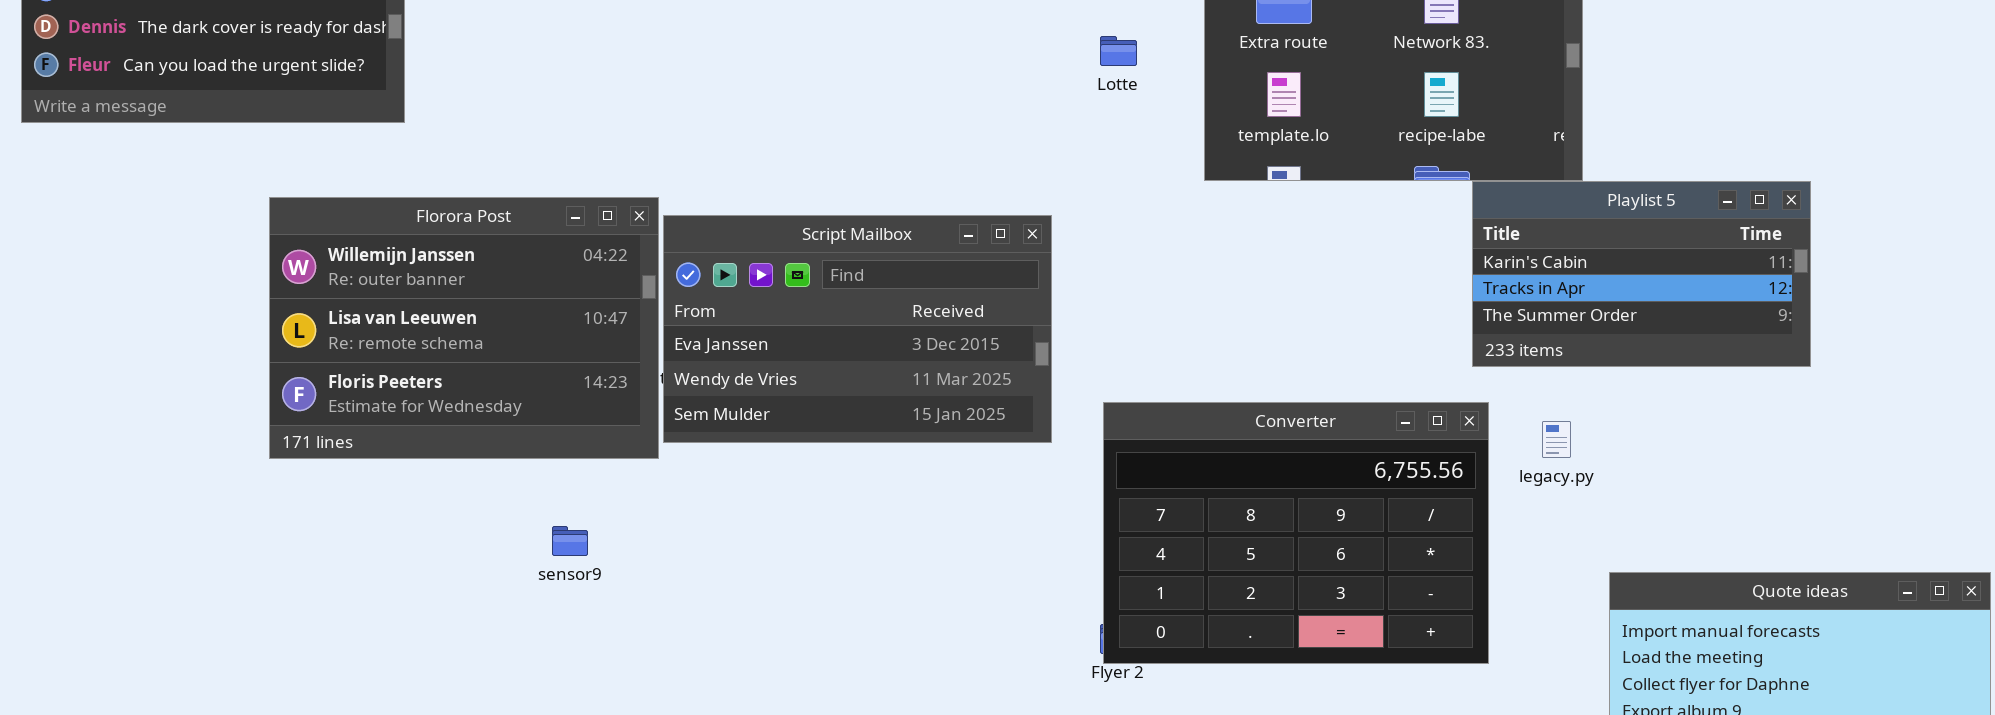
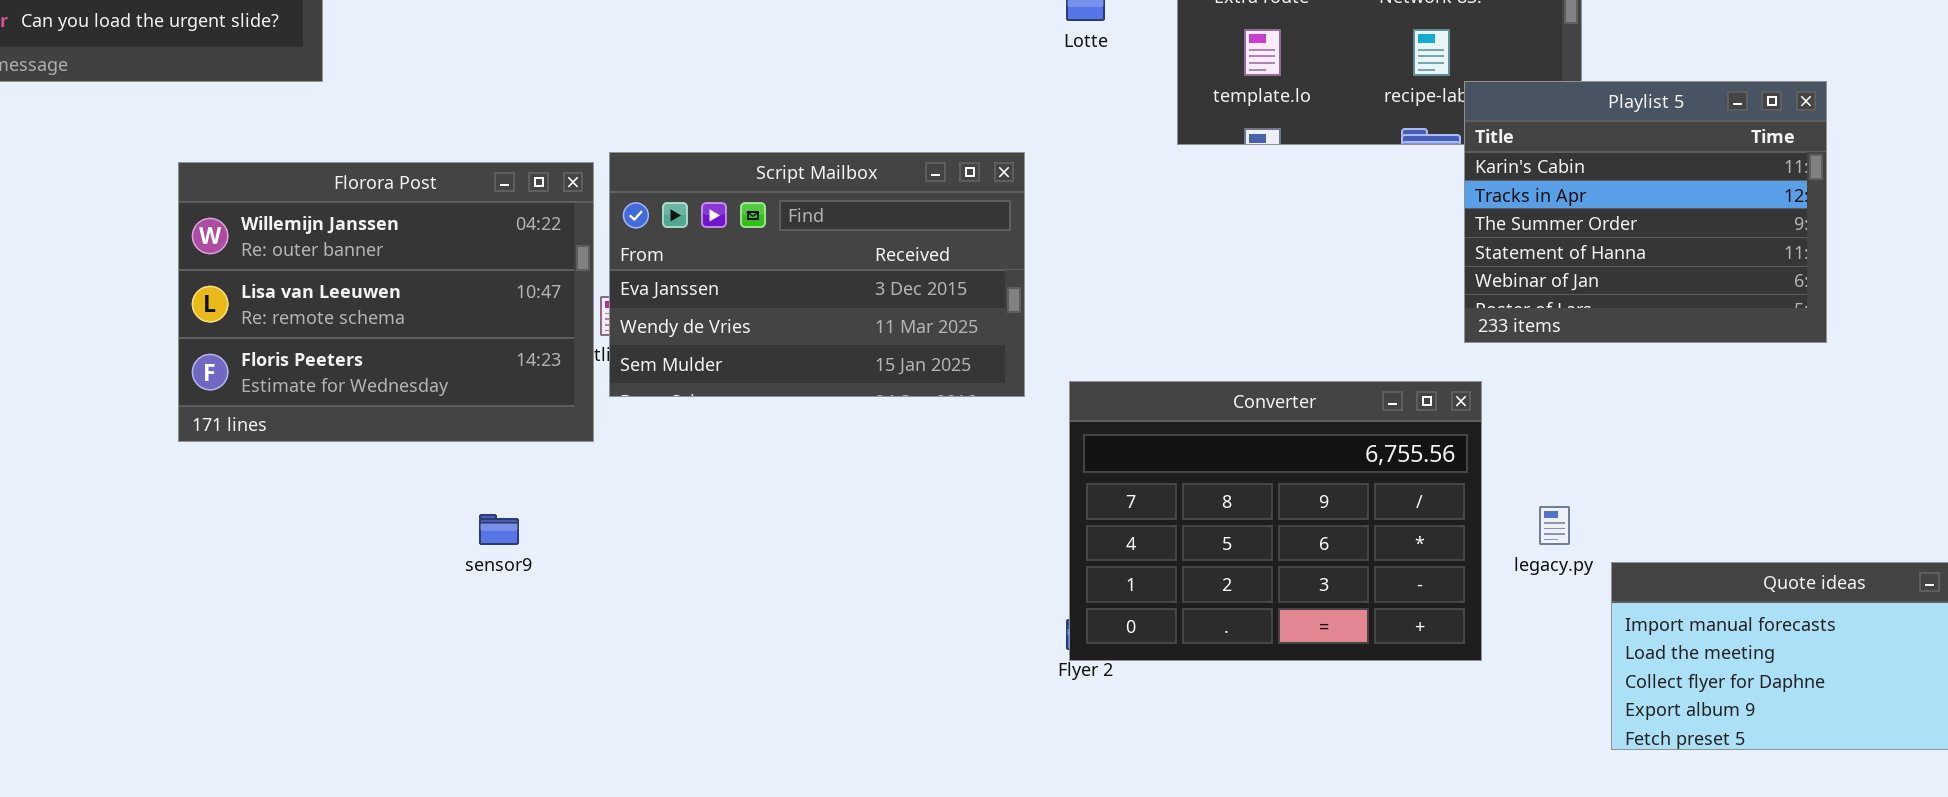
Playlist 5: [1472,181,1811,367] -> [1464,81,1827,343], resized
Script Mailbox: [663,215,1052,443] -> [609,152,1025,397], moved
legacy.py: [1542,421,1571,458] -> [1539,506,1570,545], moved

